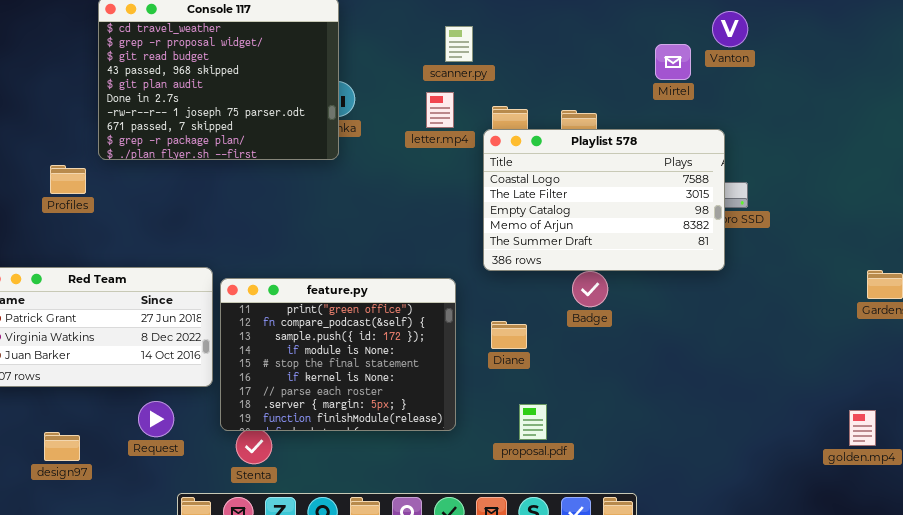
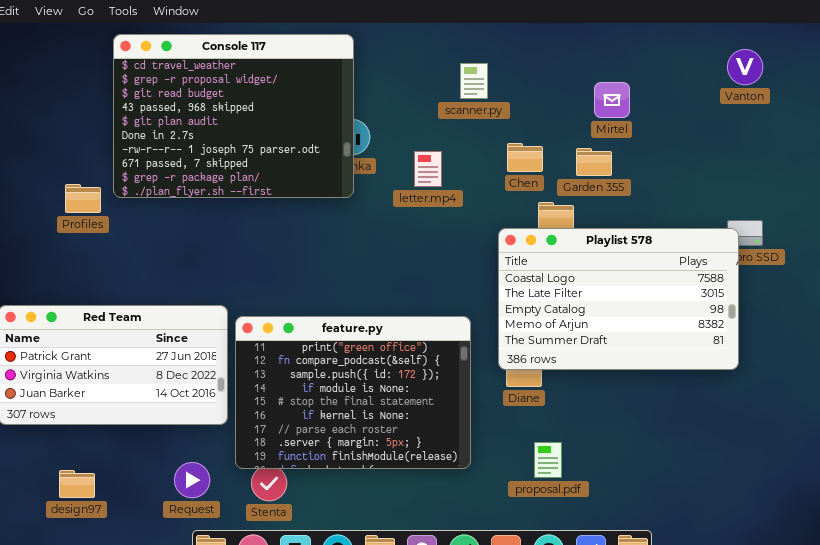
Mirtel: [655,44,691,80] -> [594,82,630,118], moved
letter.mp4: [426,92,454,128] -> [414,151,442,187], moved
Playlist 578: [483,129,725,271] -> [498,228,739,370], moved
Profiles: [50,165,86,194] -> [65,184,101,213], moved
Request: [138,401,174,437] -> [174,462,210,498], moved

